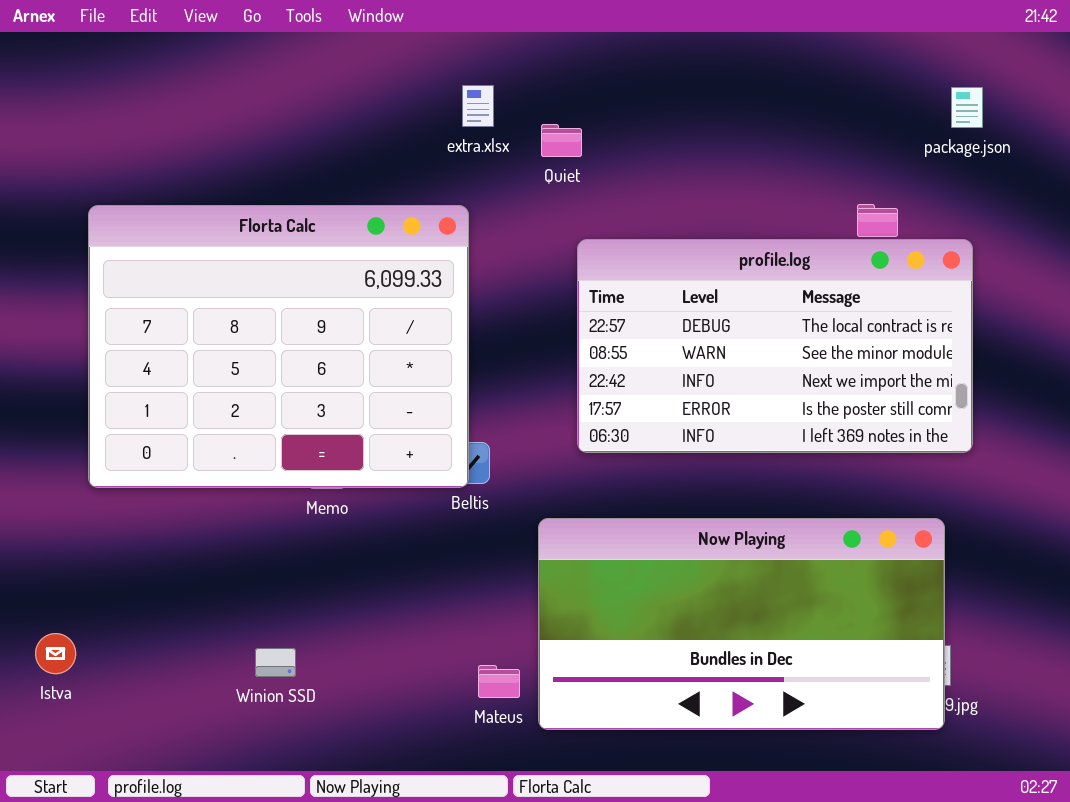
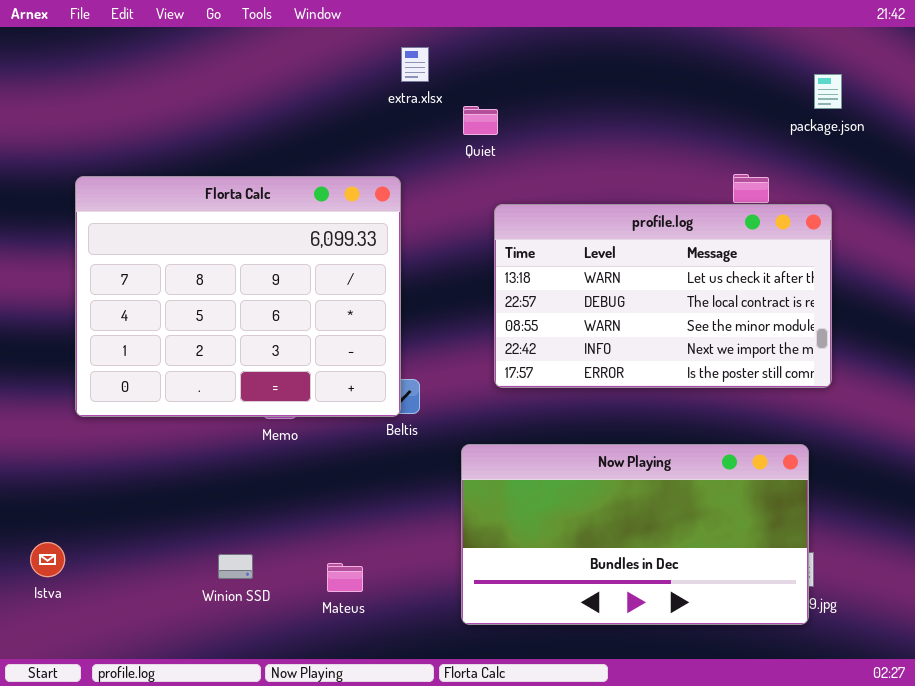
extra.xlsx: [462,85,494,127] -> [401,47,429,82], moved
profile.log: [577,239,973,453] -> [494,204,832,388], scrolled up 1 row
Mateus: [478,665,520,698] -> [327,563,363,592], moved

